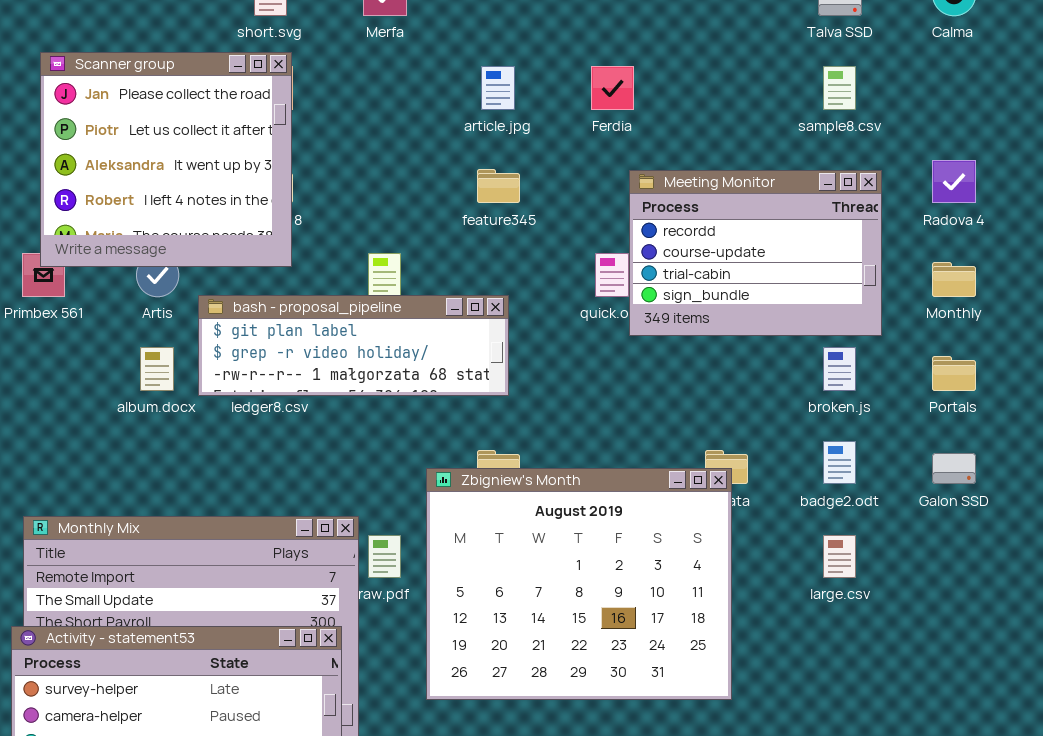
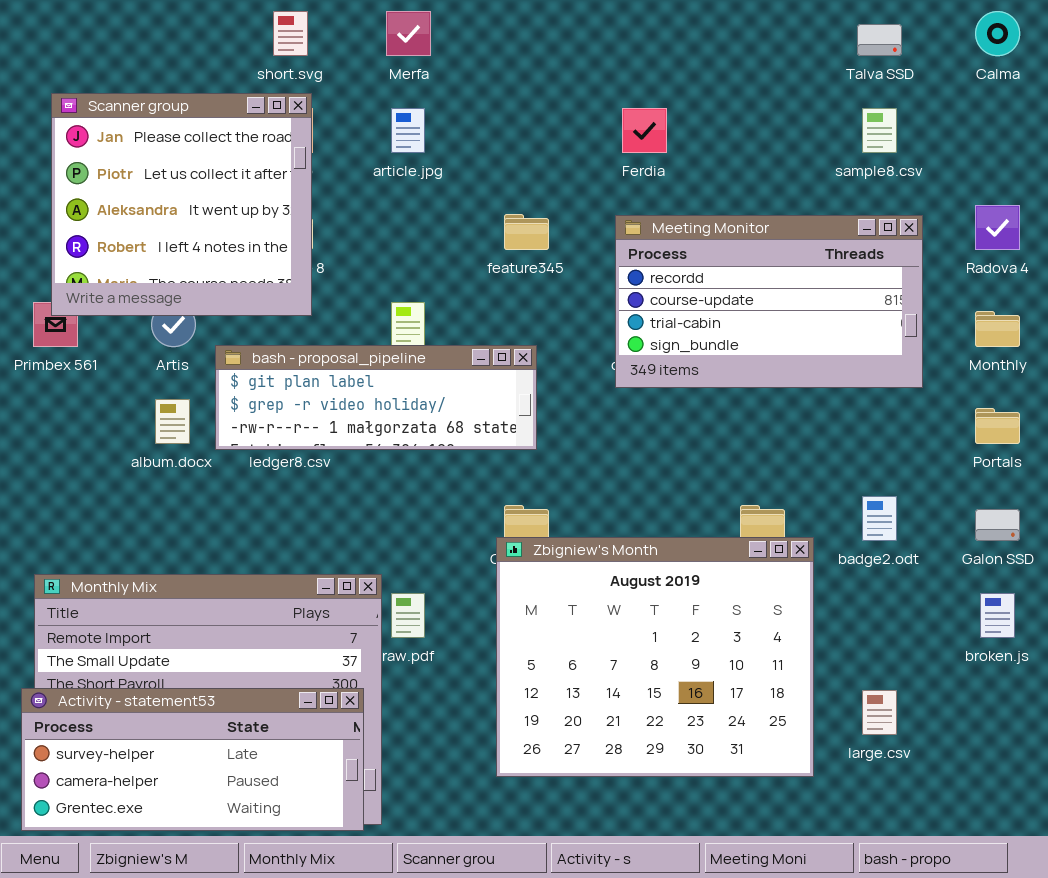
article.jpg: [481,66,515,110] -> [391,108,425,153], moved
Meeting Monitor: [629,170,882,336] -> [615,215,923,388], resized
broken.js: [823,347,856,391] -> [980,593,1015,638], moved
Zbigniew's Month: [426,468,732,700] -> [496,537,814,777], moved
large.csv: [823,535,856,578] -> [862,690,897,735], moved

